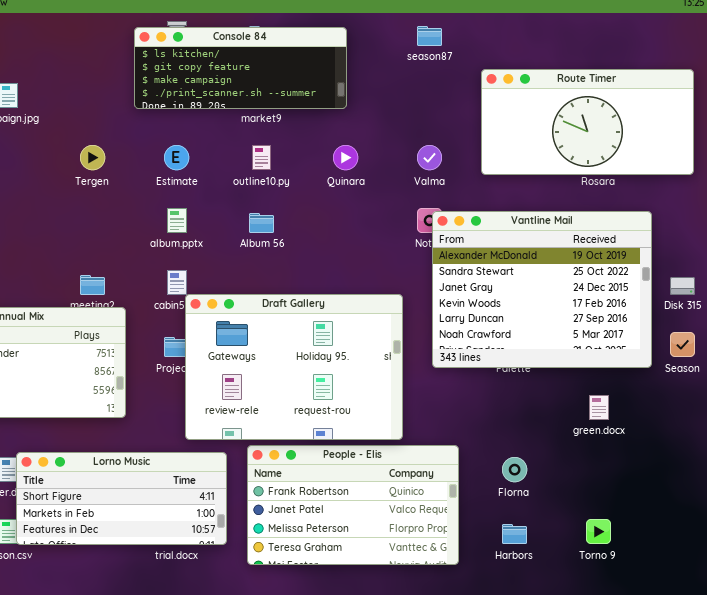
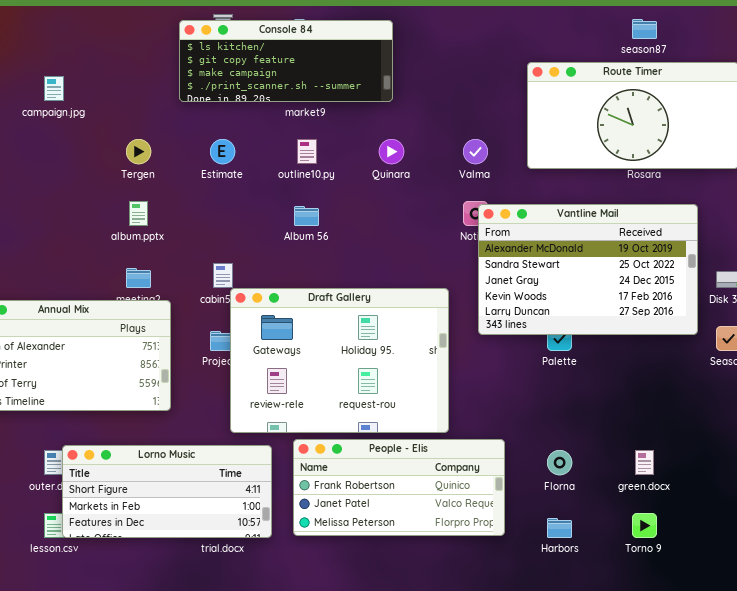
season87: [417,26,442,46] -> [632,19,657,39], moved
album.pptx: [167,208,187,233] -> [129,201,148,226], moved
Vantline Mail: [432,211,652,368] -> [478,204,698,335], resized
green.docx: [589,395,609,420] -> [635,450,654,475], moved
People - Elis: [247,445,459,565] -> [293,439,505,536], resized

